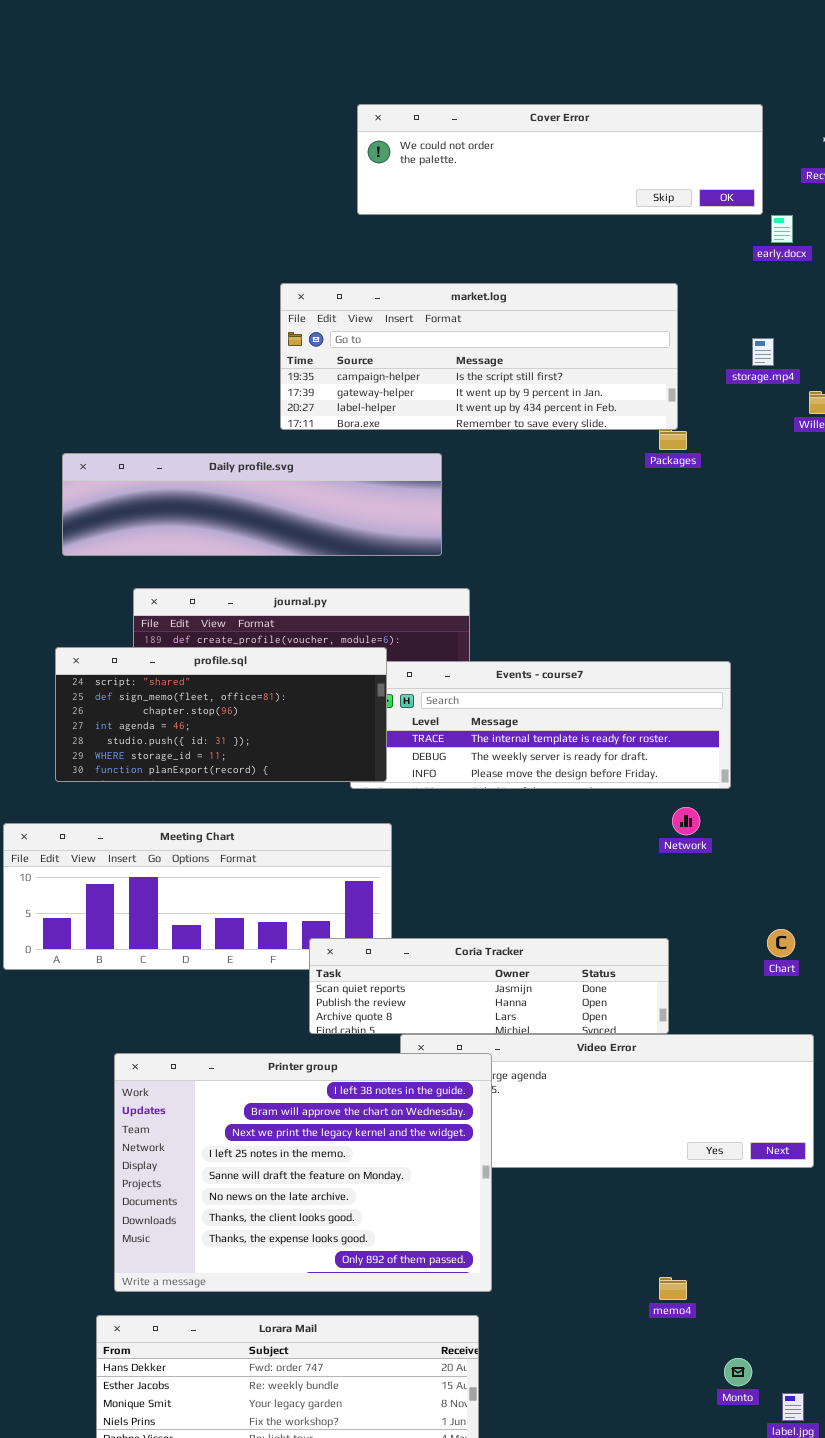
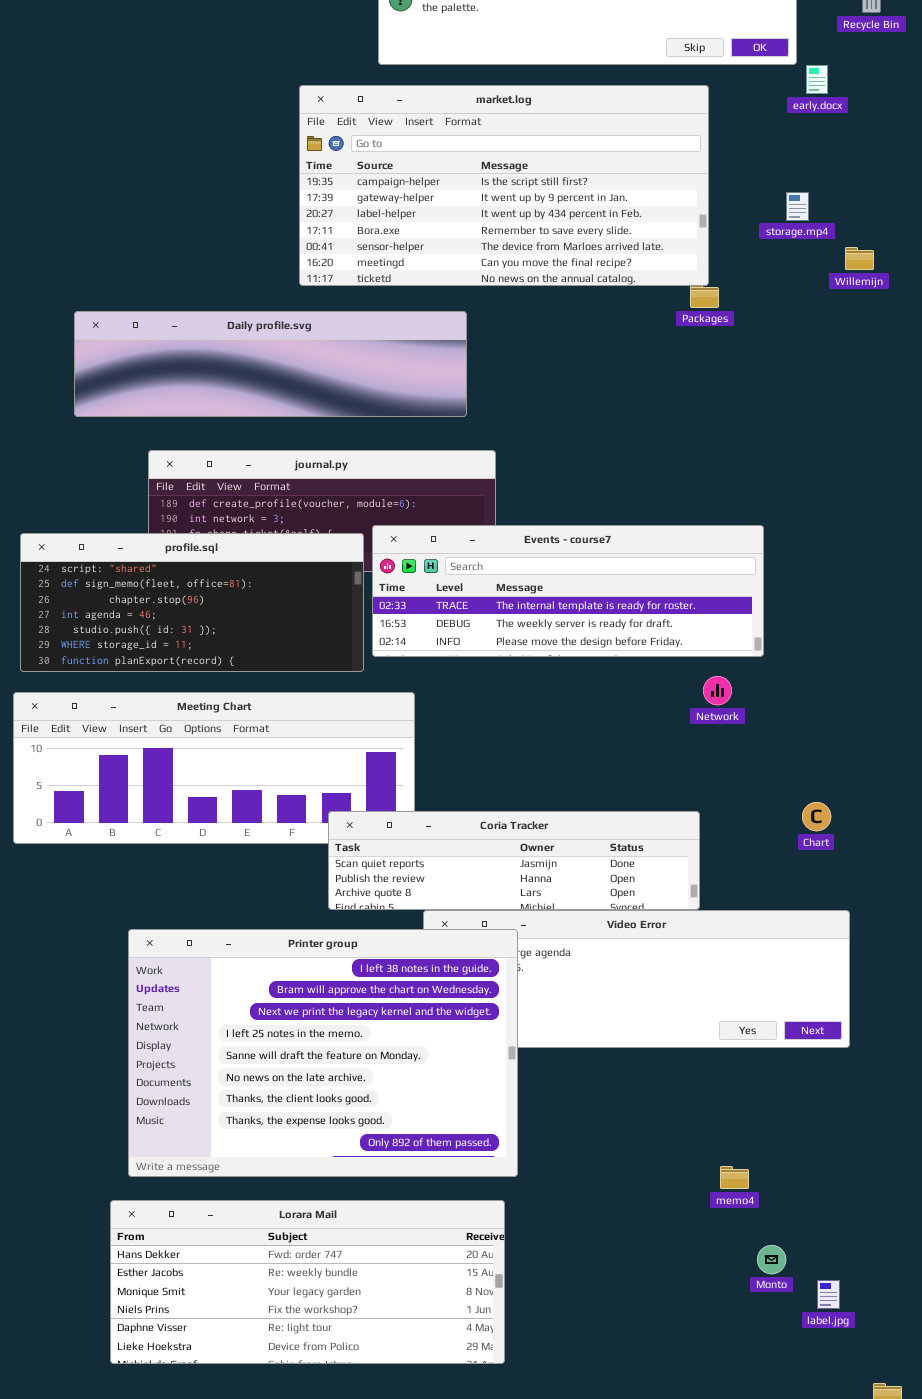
market.log: [280,283,678,430] -> [299,85,709,286], resized
profile.sql: [55,647,387,782] -> [20,533,364,672], moved
memo4: [659,1277,687,1300] -> [720,1166,749,1189], moved

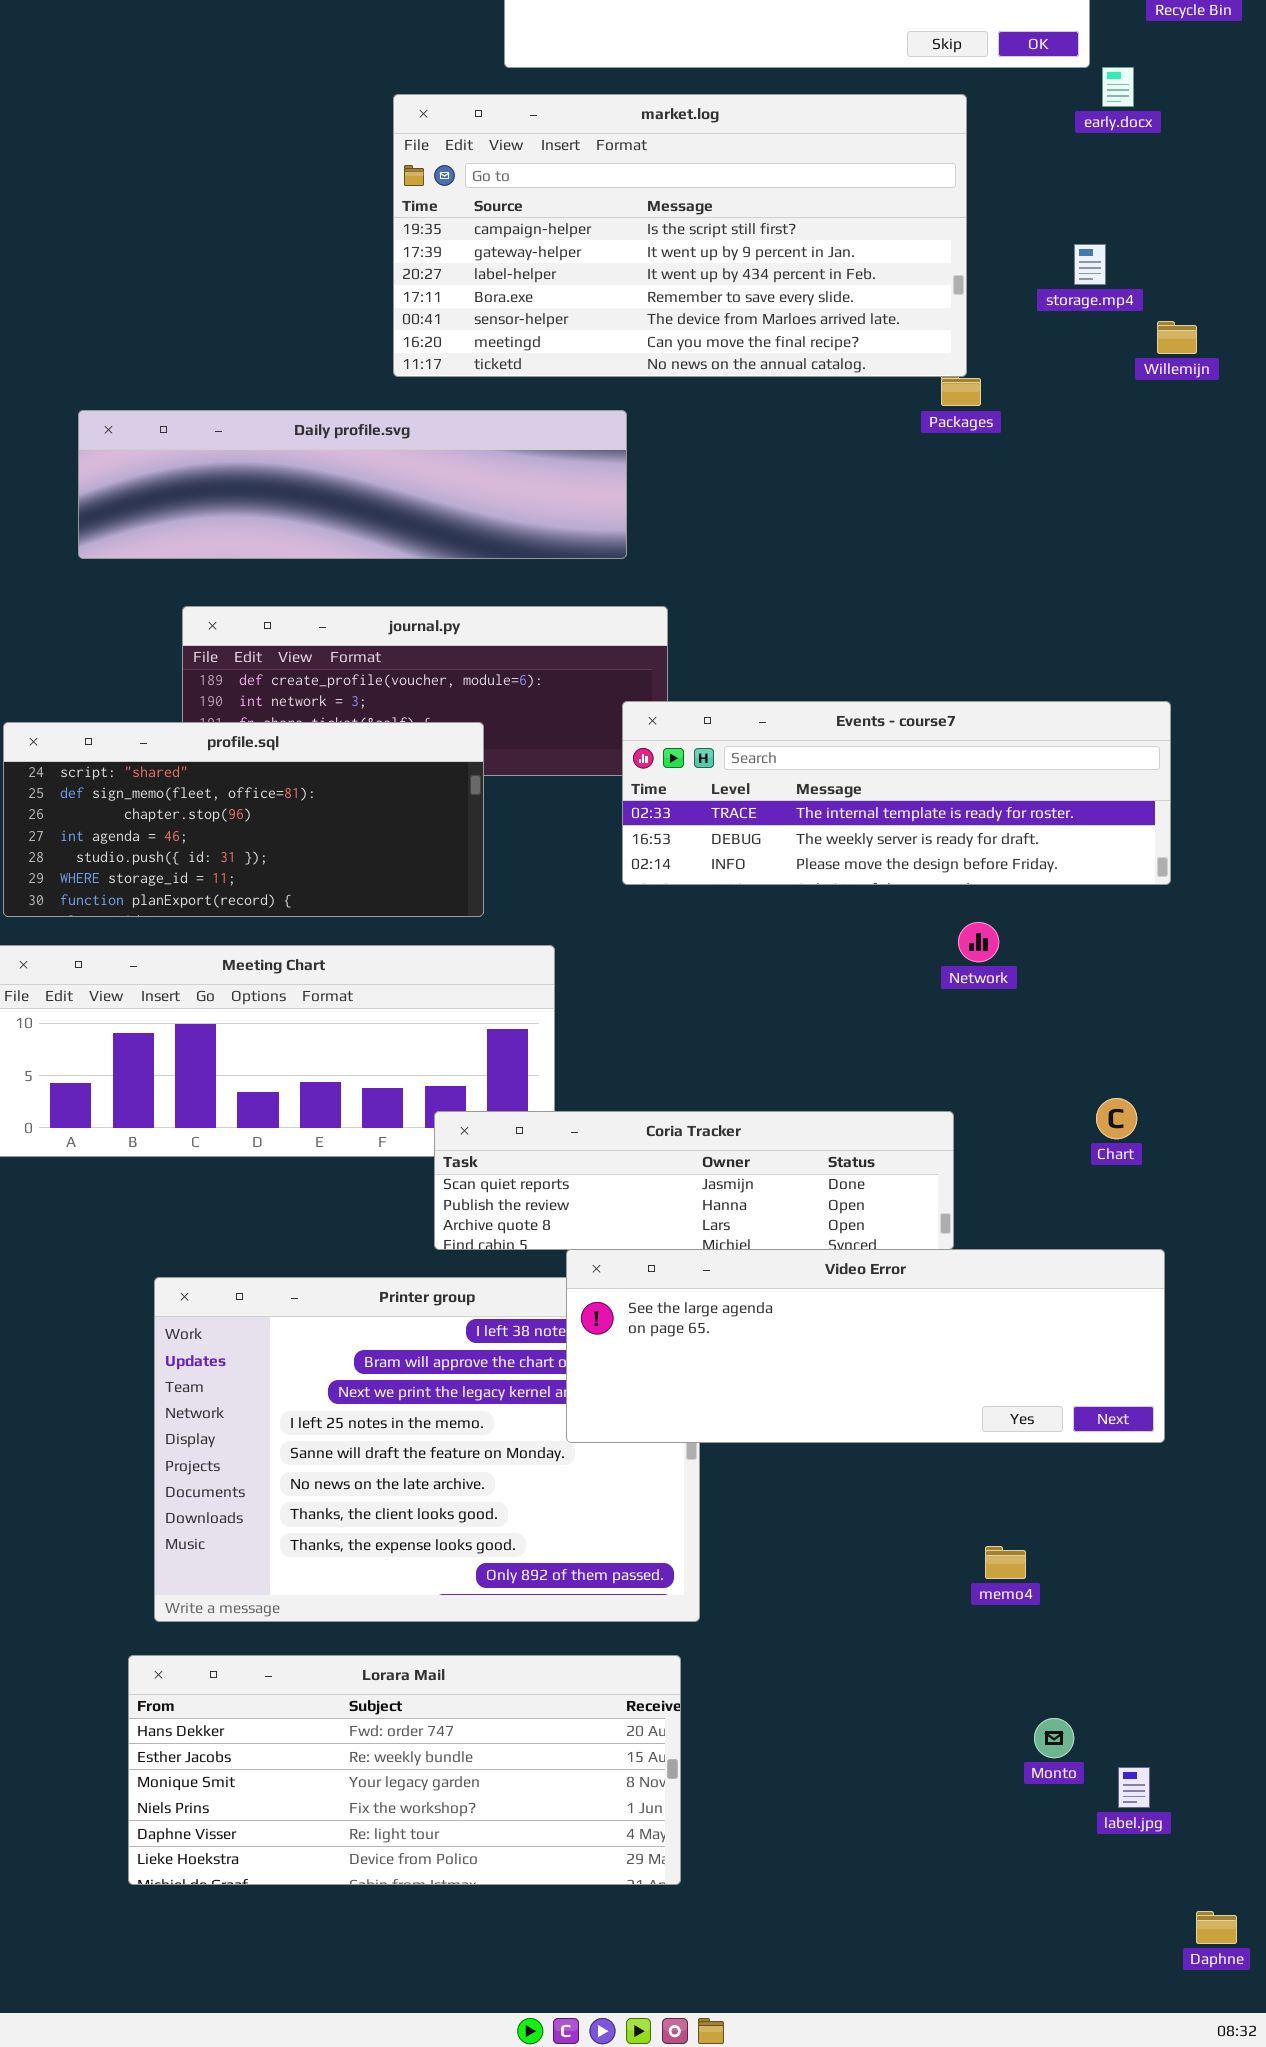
Events - course7: [372,525,764,657] -> [622,701,1171,885], moved
Video Error: [423,910,850,1048] -> [566,1249,1165,1443], raised
memo4: [720,1166,749,1189] -> [985,1546,1026,1579], moved

